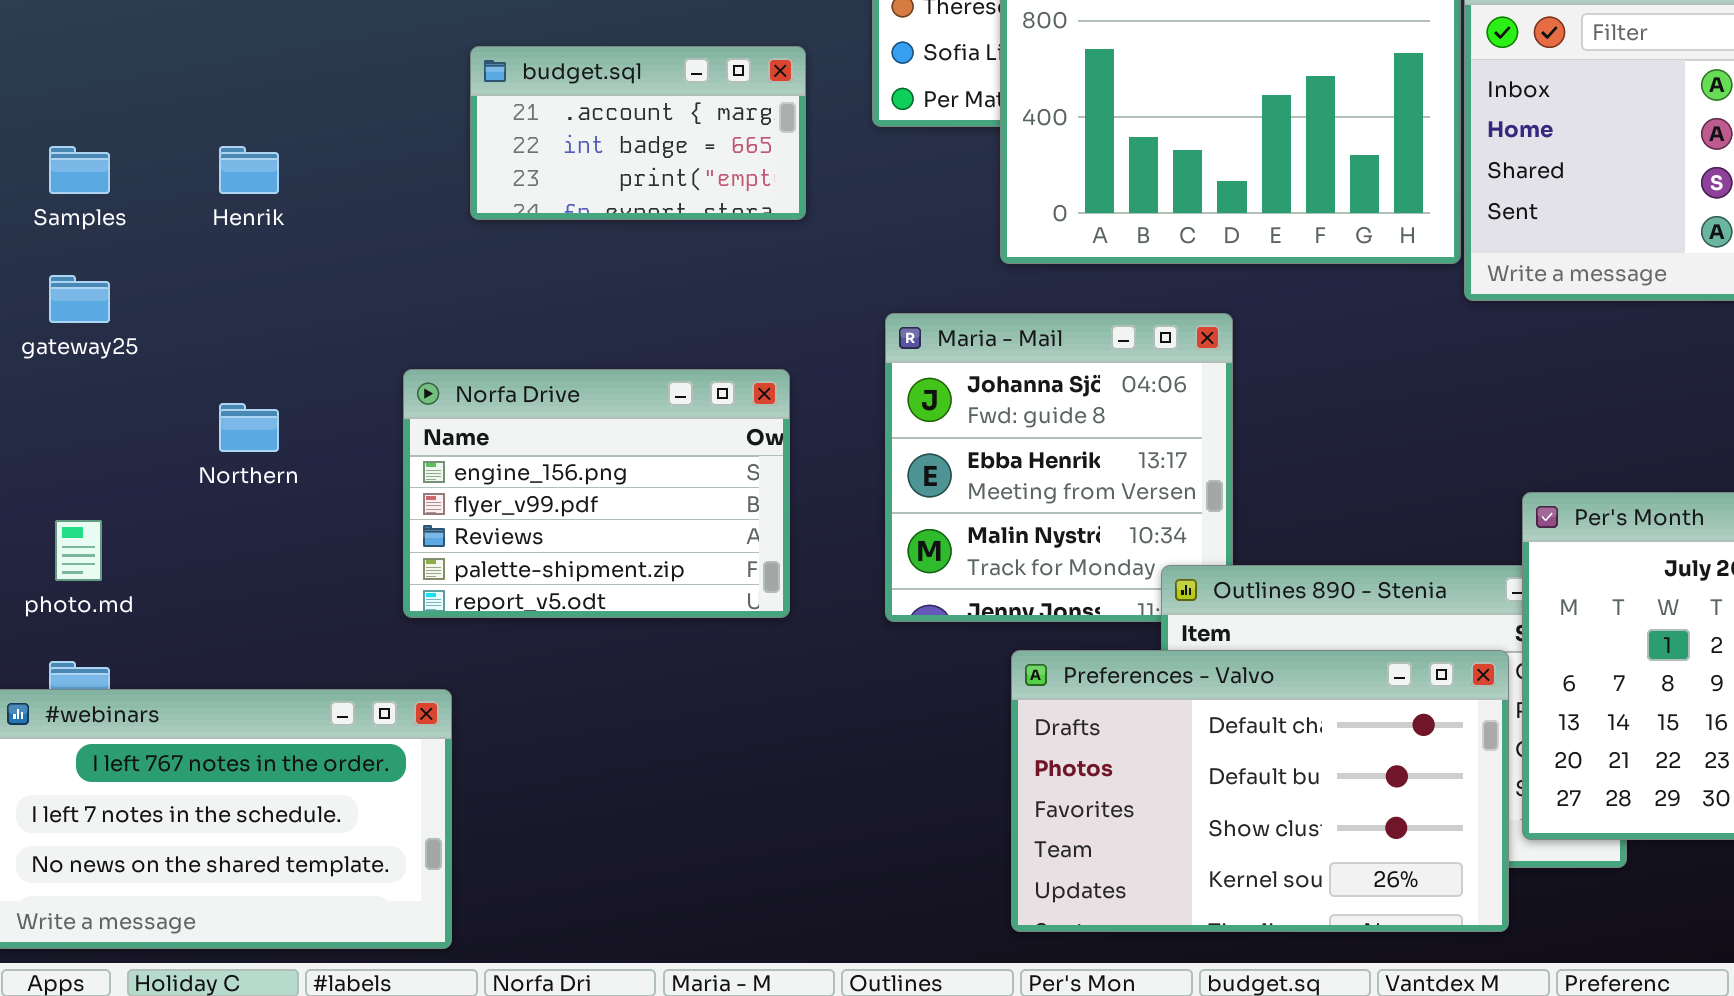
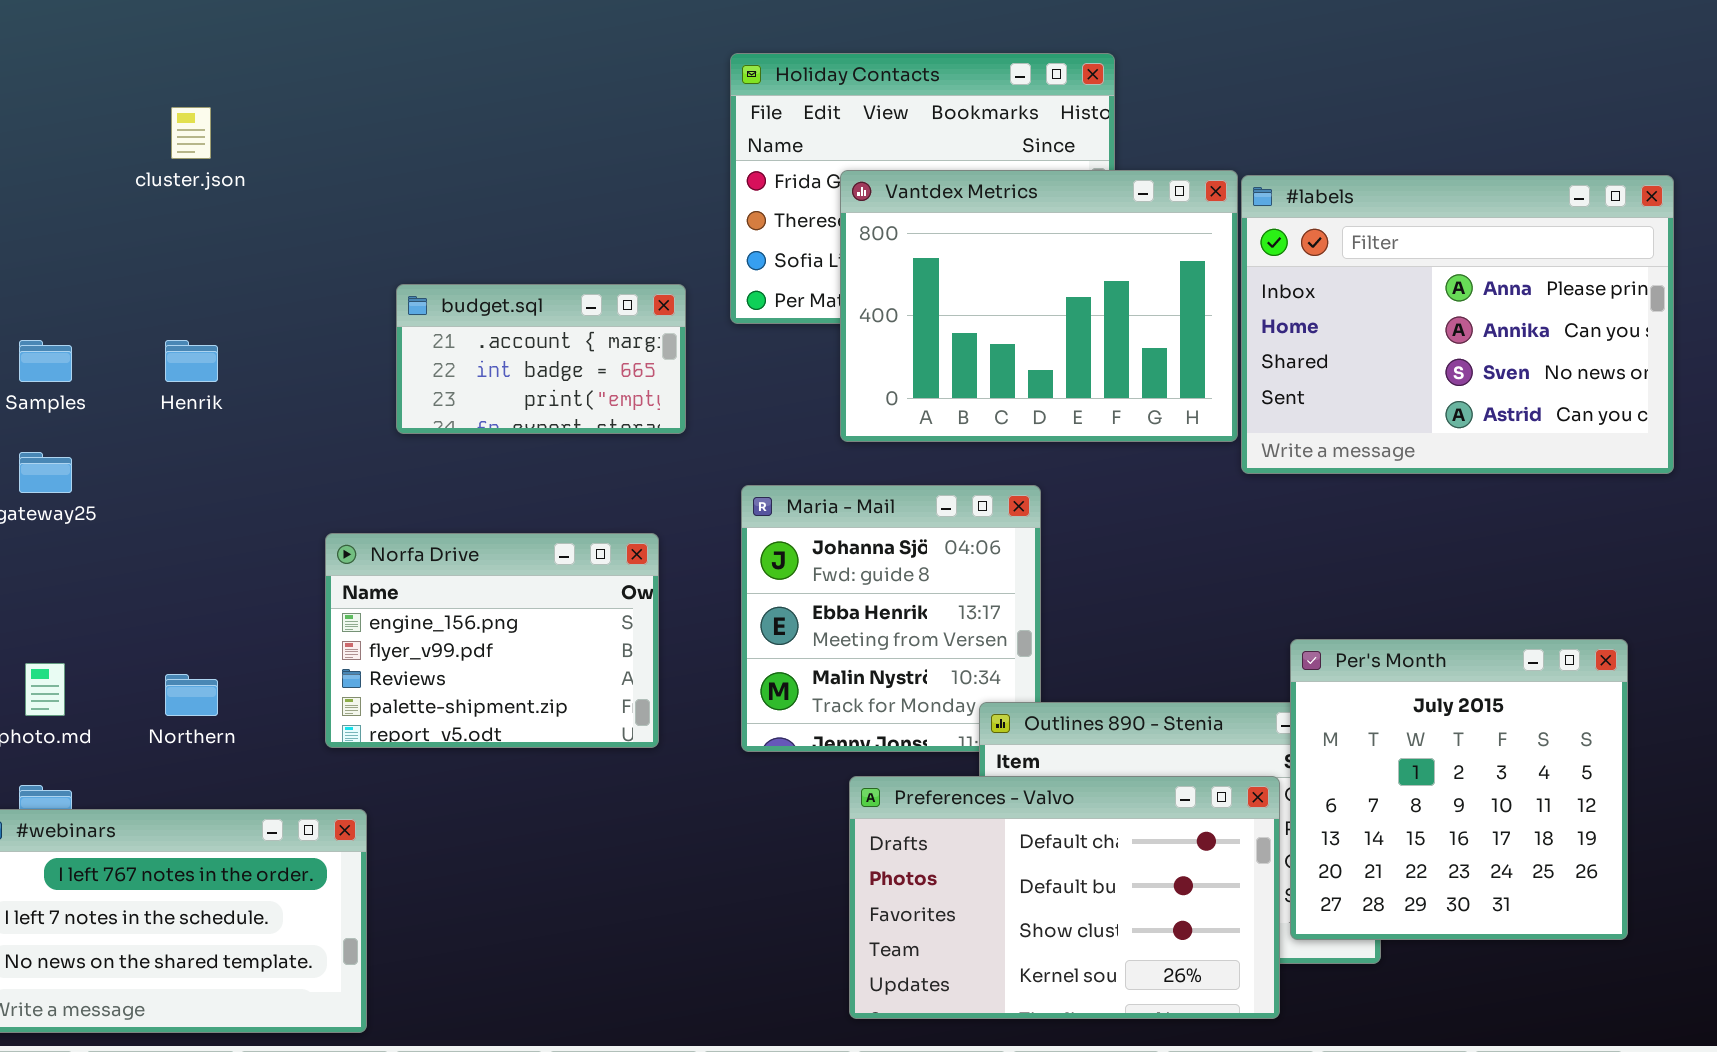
budget.sql: [470,46,806,220] -> [396,284,686,434], moved
Northern: [219,403,279,452] -> [165,674,218,716], moved

